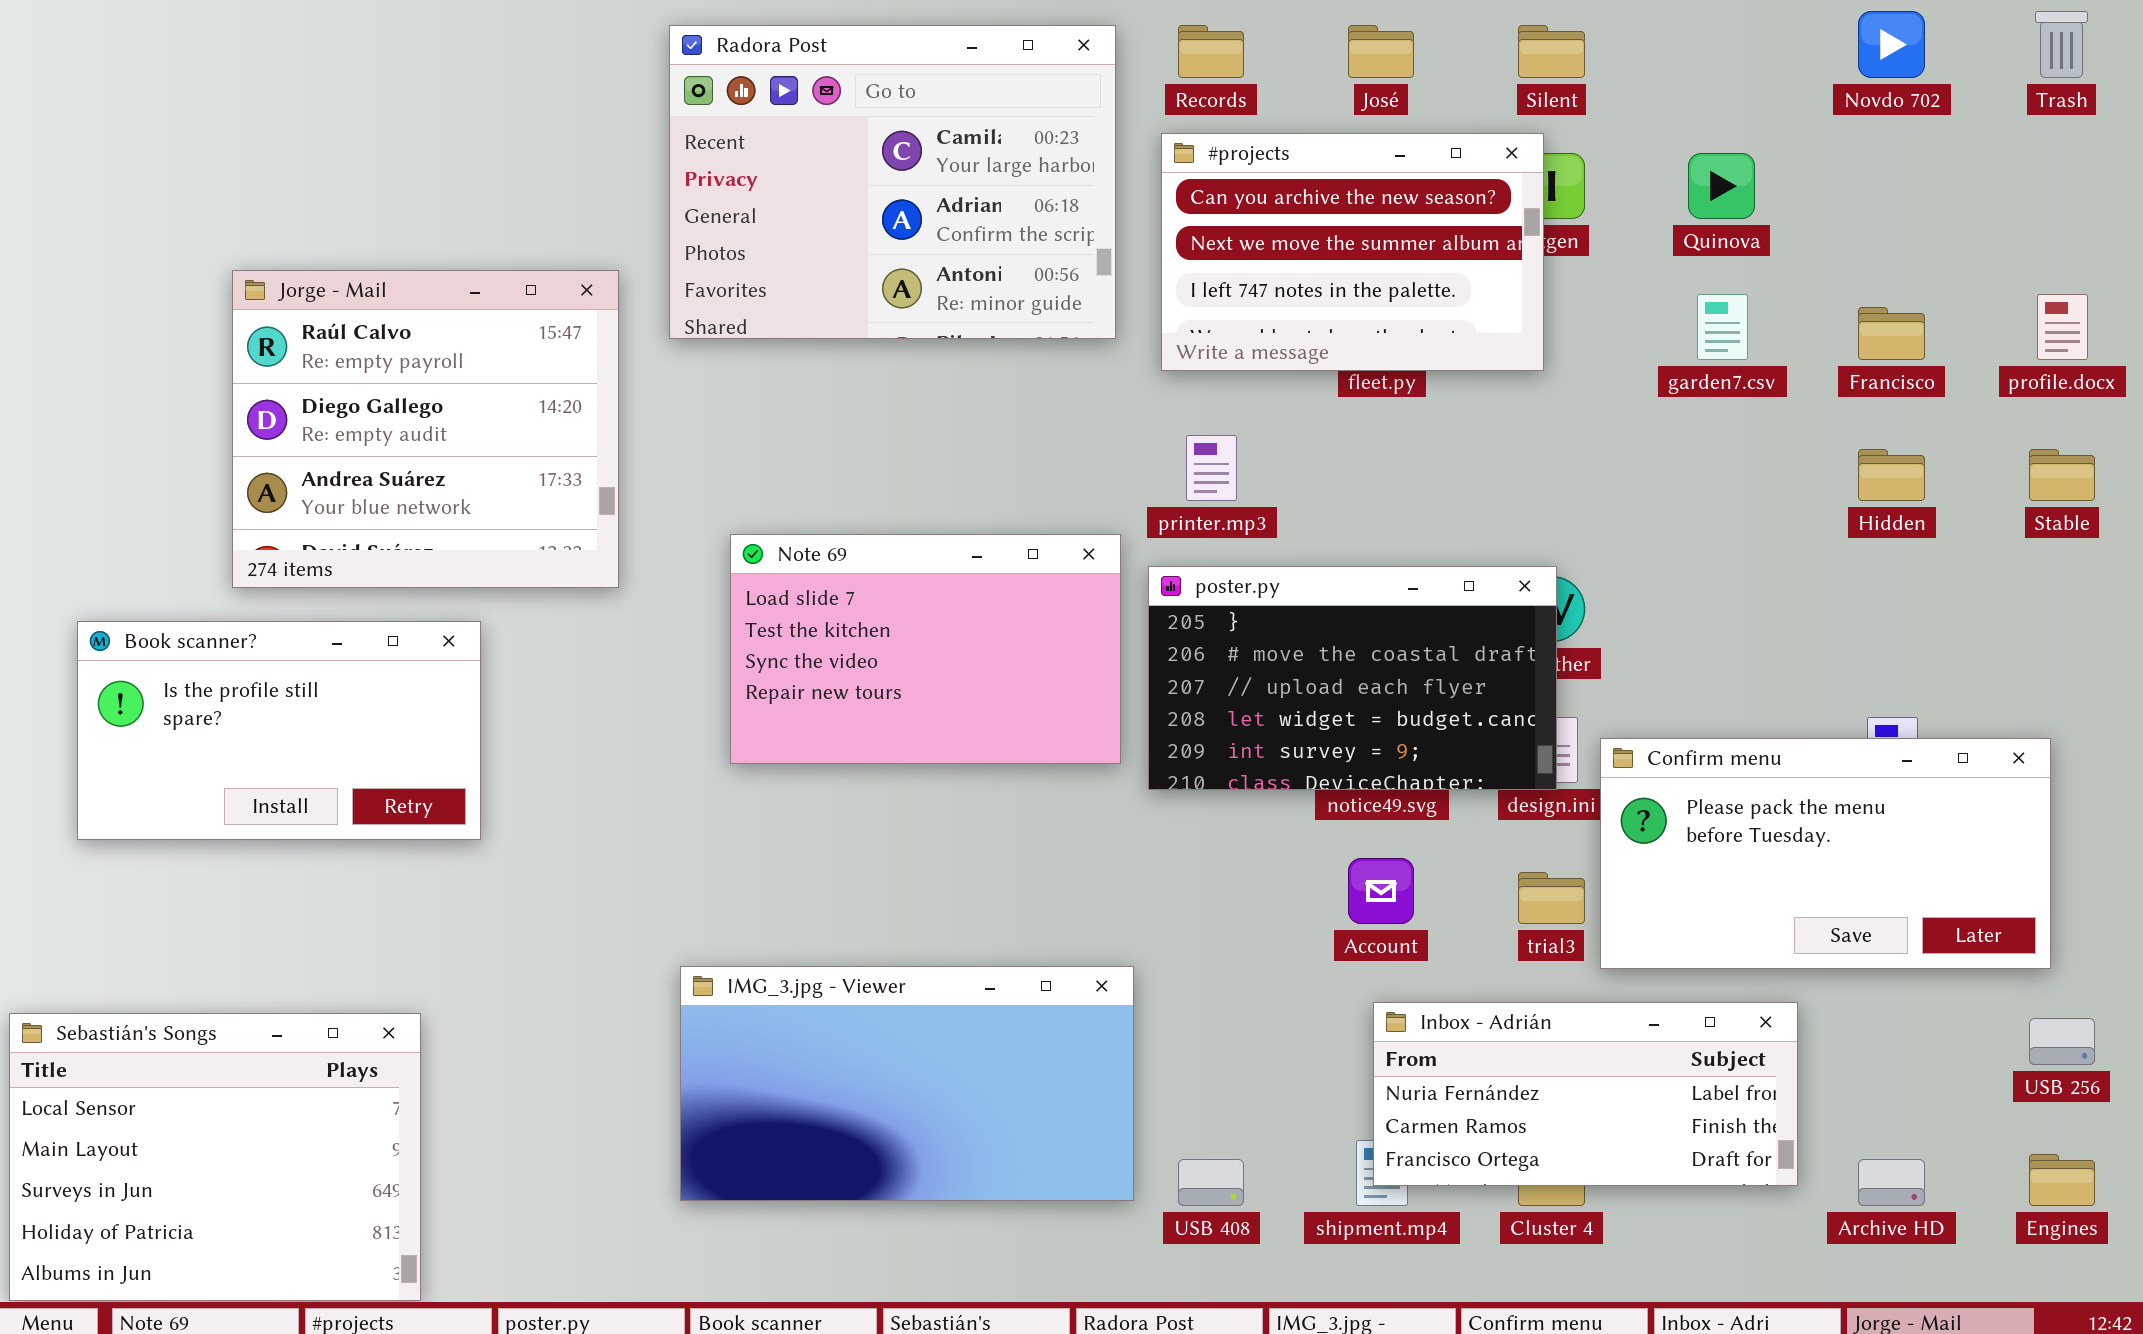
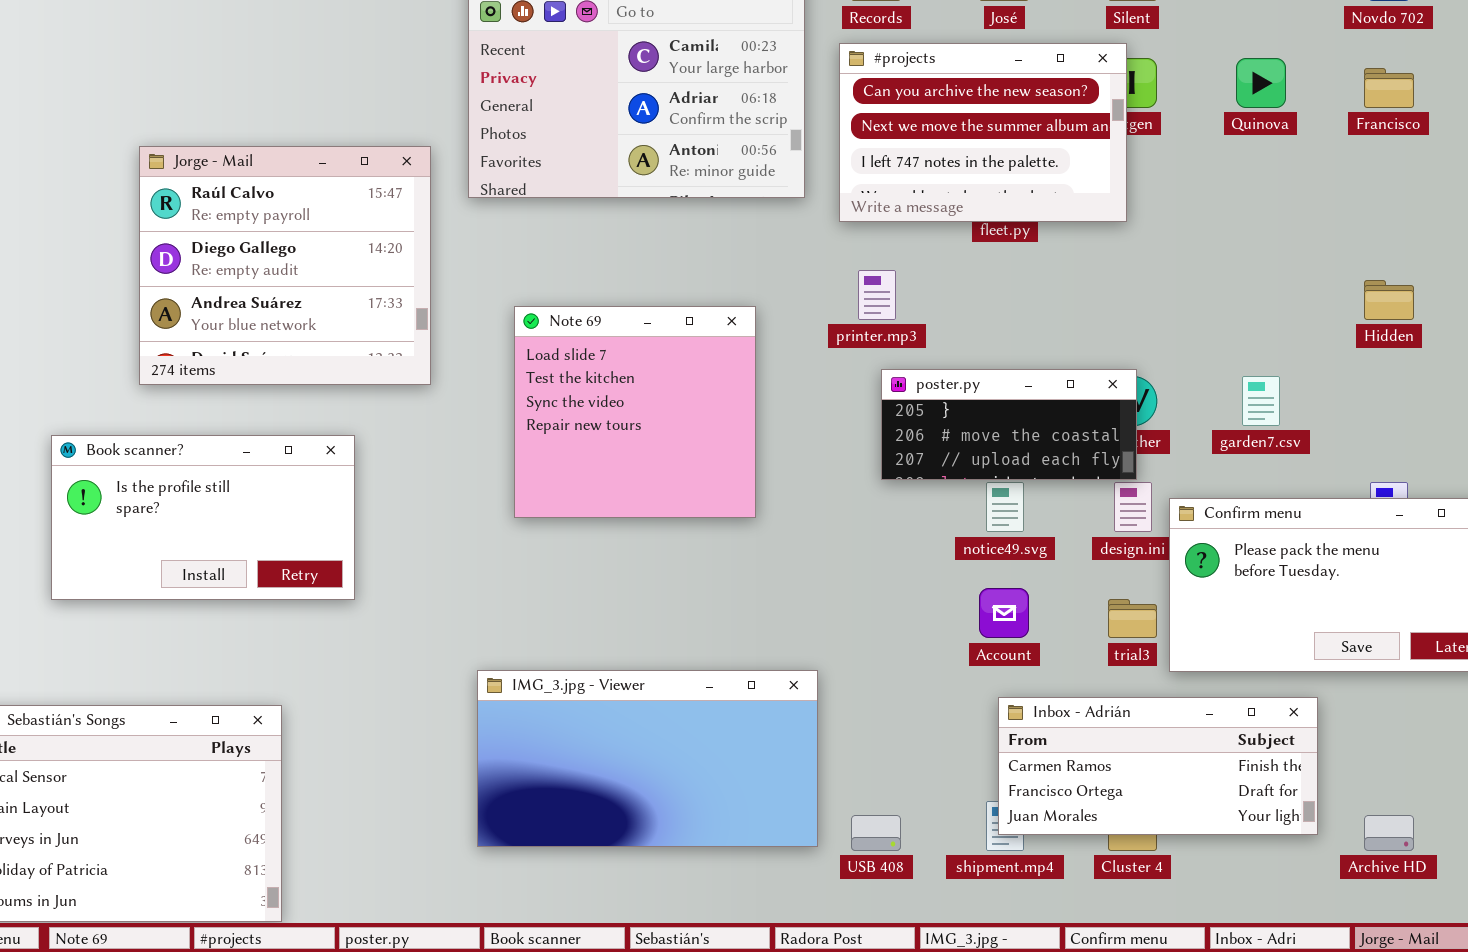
garden7.csv: [1697,294,1748,360] -> [1242,376,1280,426], moved
Francisco: [1858,307,1925,360] -> [1364,68,1414,108], moved
Note 69: [730,534,1121,764] -> [514,306,756,518], resized
poster.py: [1148,566,1557,790] -> [881,369,1137,480], resized
Book scanner?: [77,621,481,840] -> [51,435,355,600], moved
Inbox - Adrián: [1373,1002,1798,1186] -> [998,697,1318,835], scrolled down 1 row

